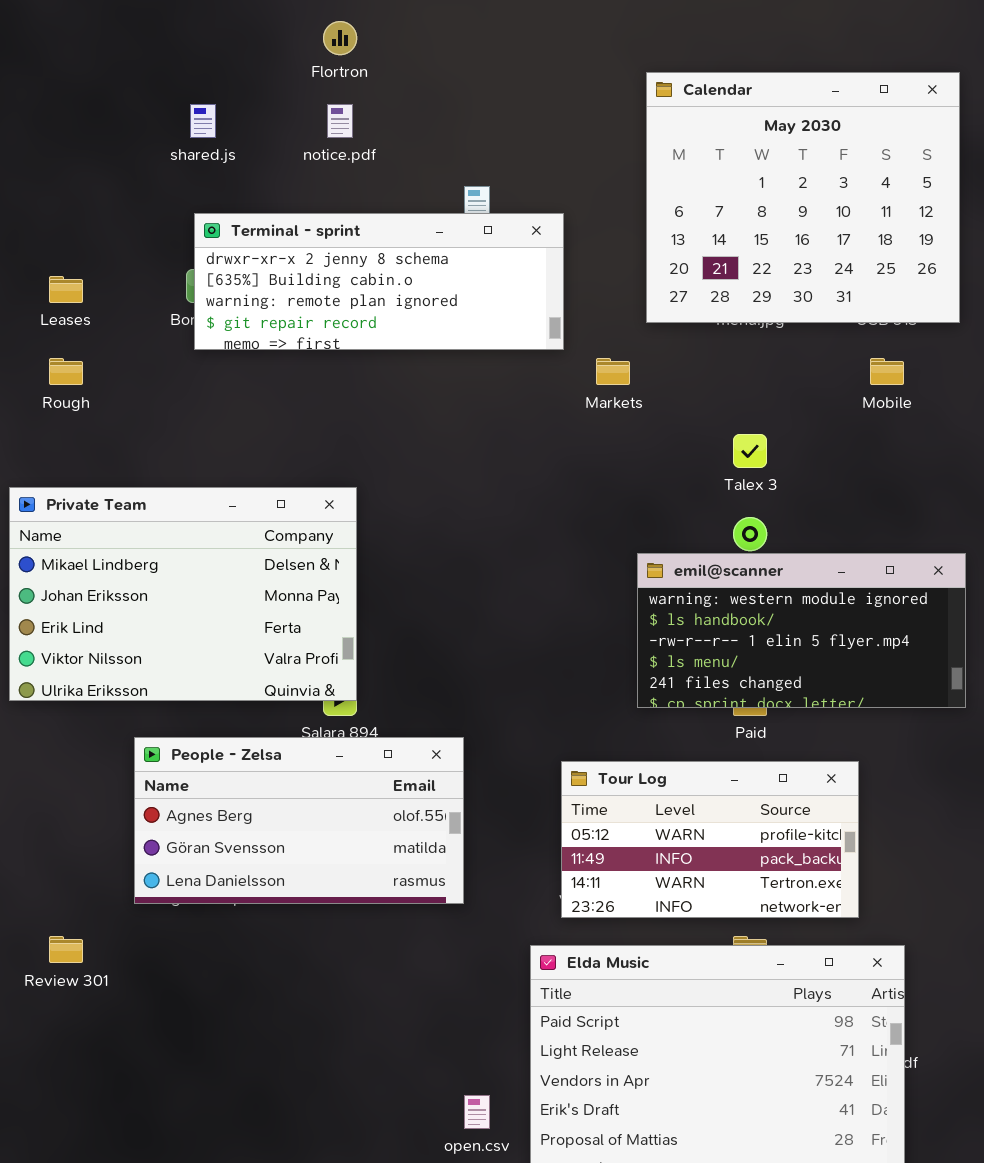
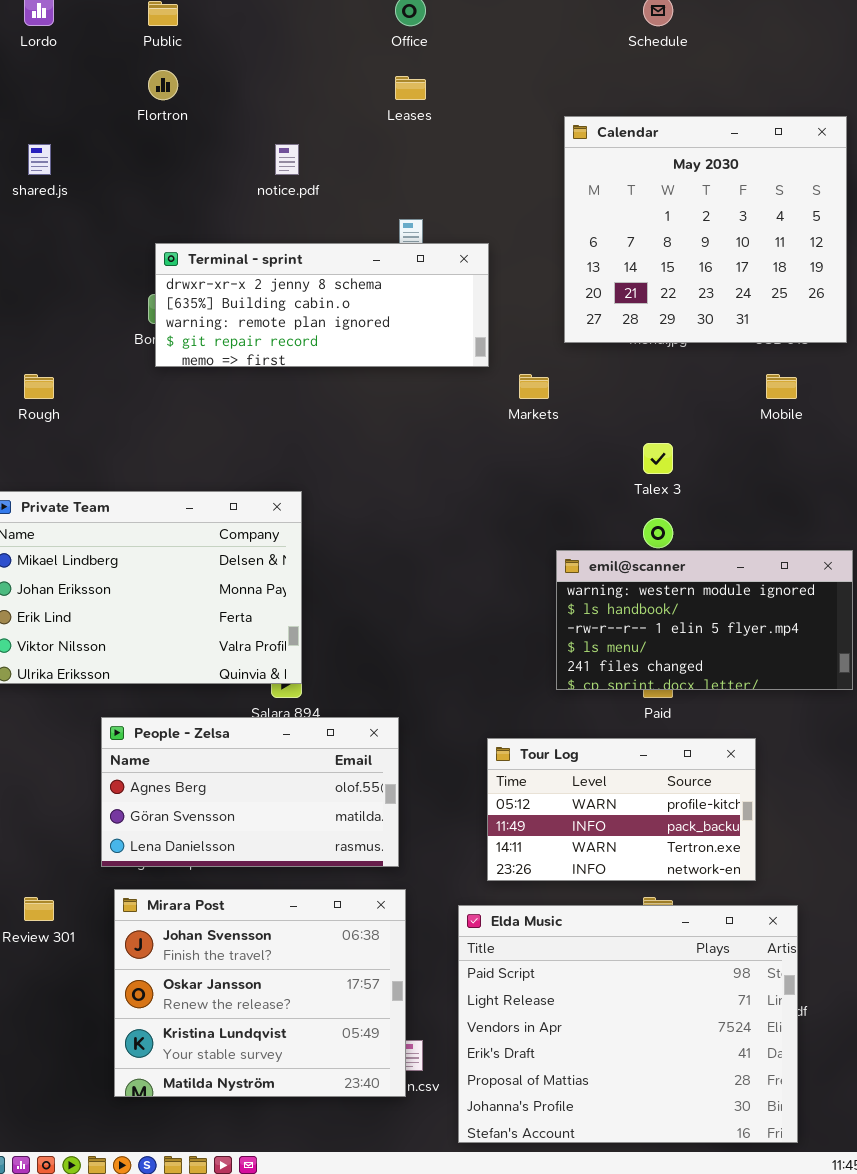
Flortron: [323,21,357,55] -> [148,70,178,100], moved
shared.js: [190,104,216,138] -> [28,144,51,175], moved
Leases: [49,276,83,303] -> [395,76,426,100], moved
Mirara Post: none -> [114,889,406,1097], opened

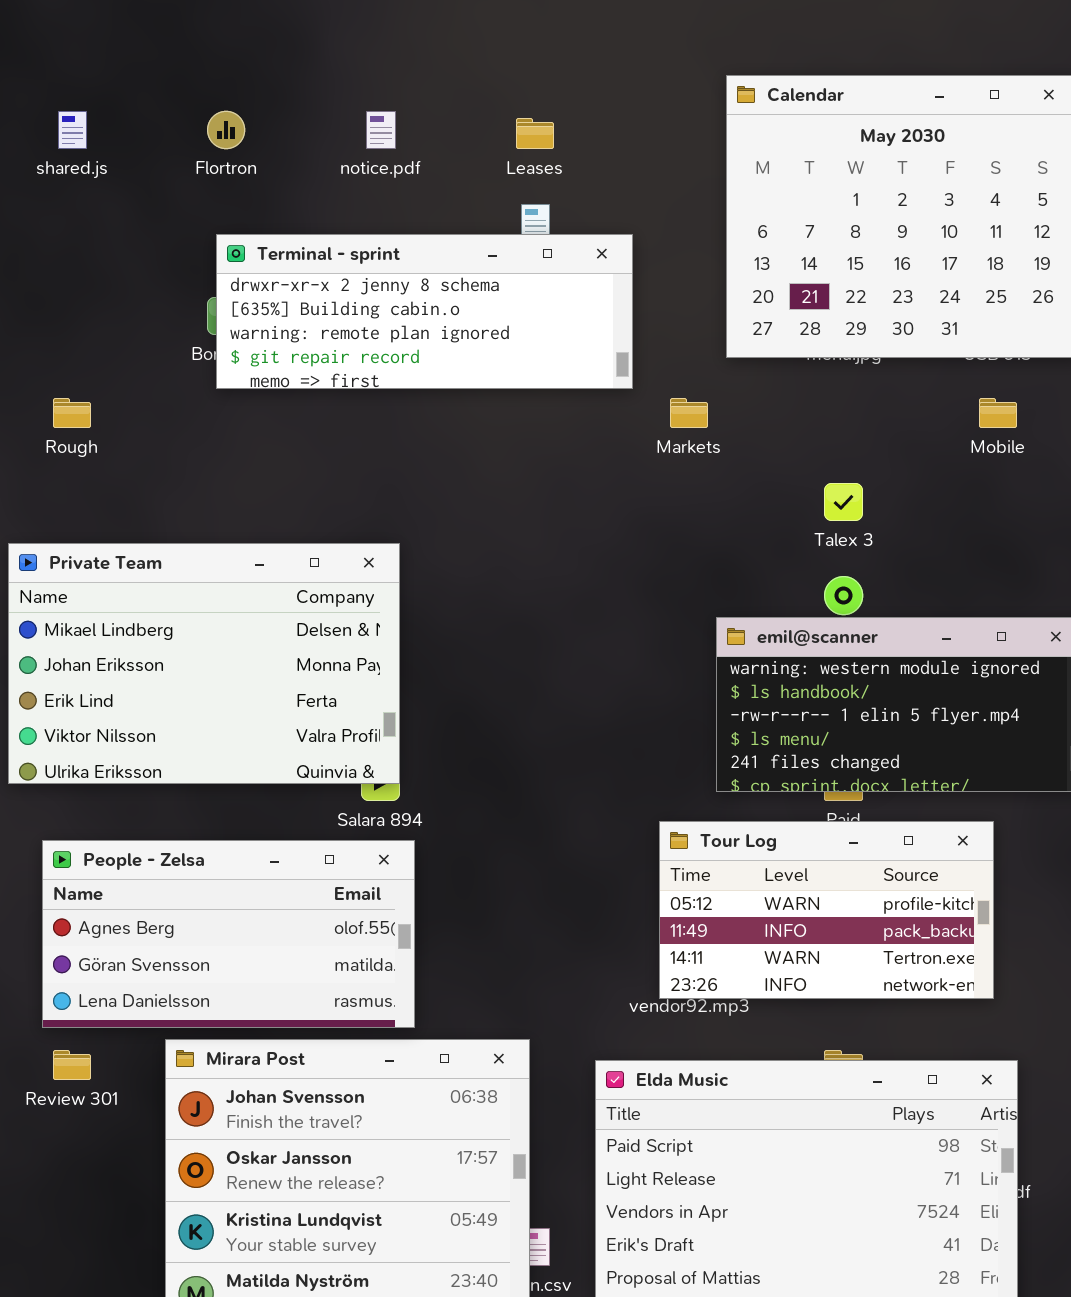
Flortron: [148,70,178,100] -> [207,111,245,149], moved
Leases: [395,76,426,100] -> [516,118,554,149], moved
People - Zelsa: [101,717,399,867] -> [42,840,415,1028], moved
Tour Log: [487,738,756,881] -> [659,821,994,999], moved

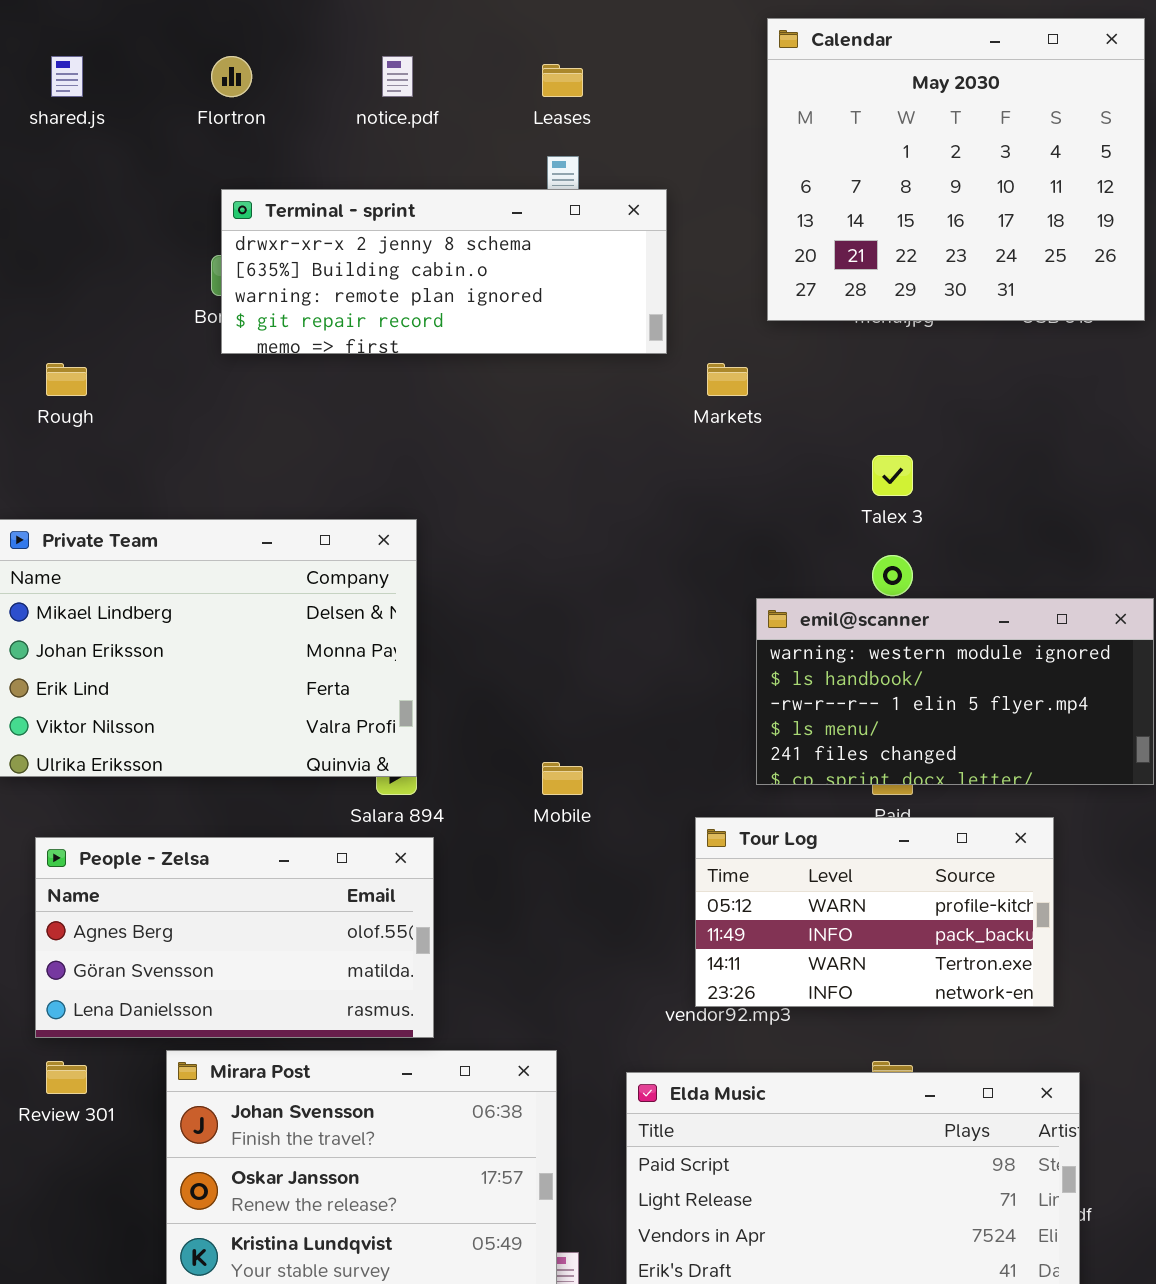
Mobile: [979,398,1017,428] -> [542,762,583,795], moved

